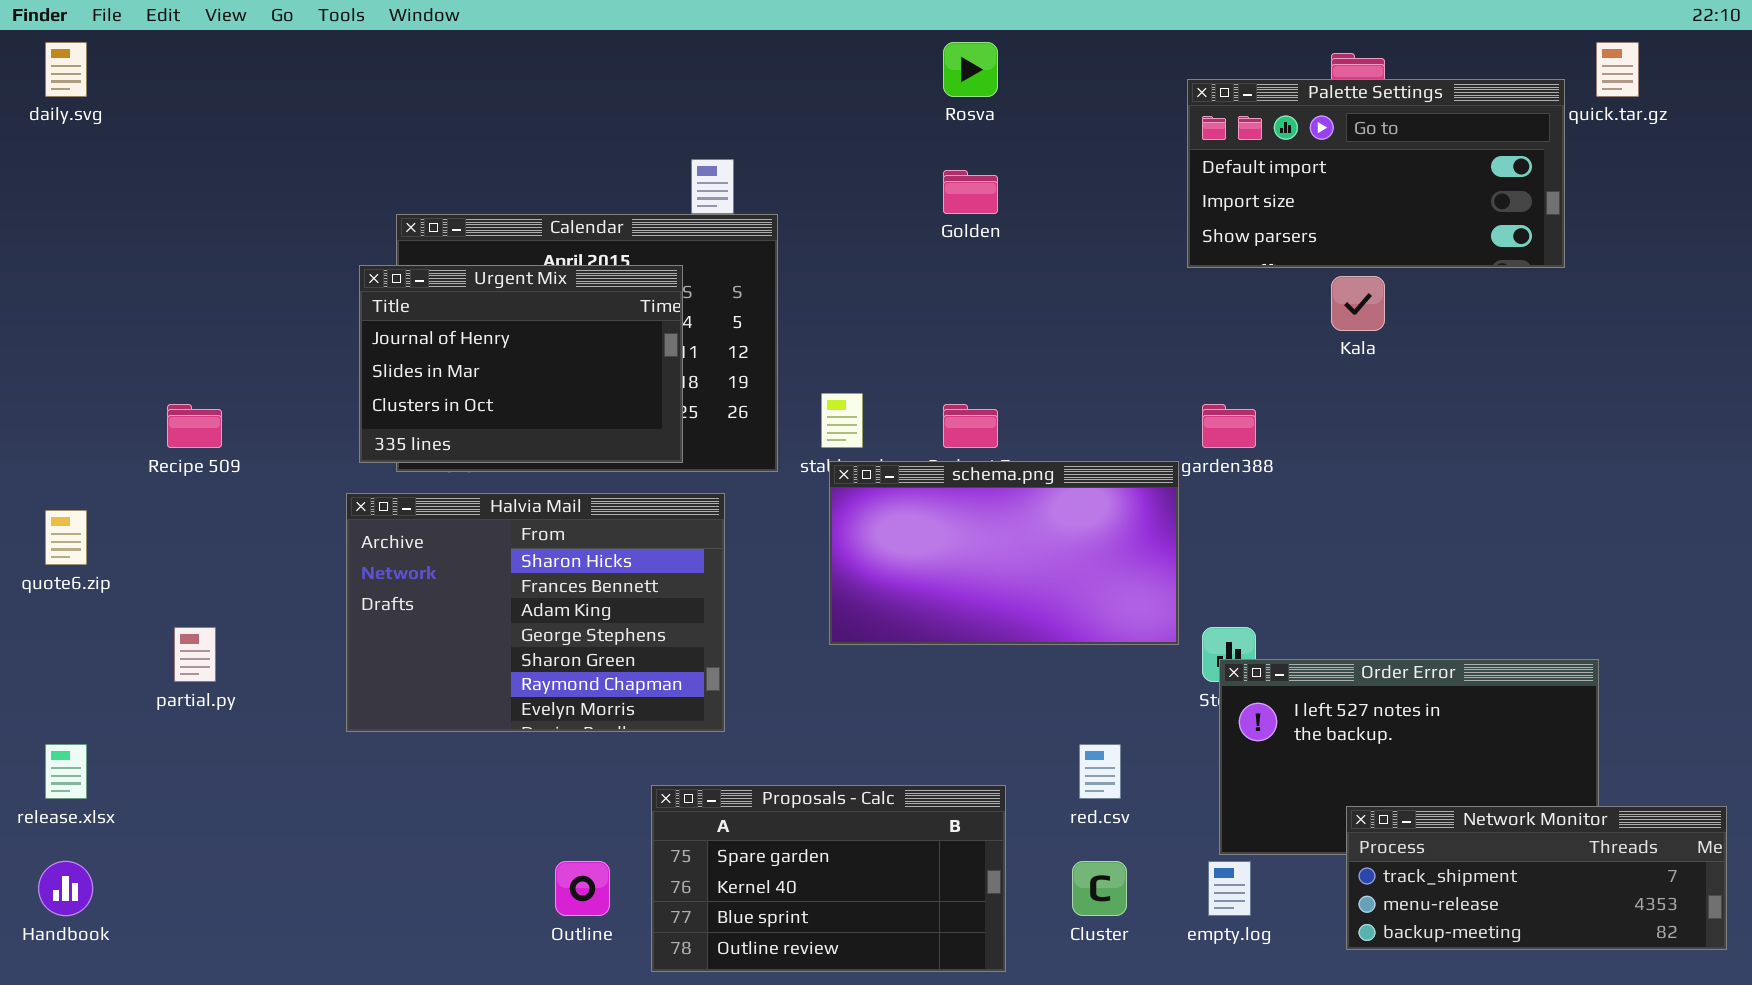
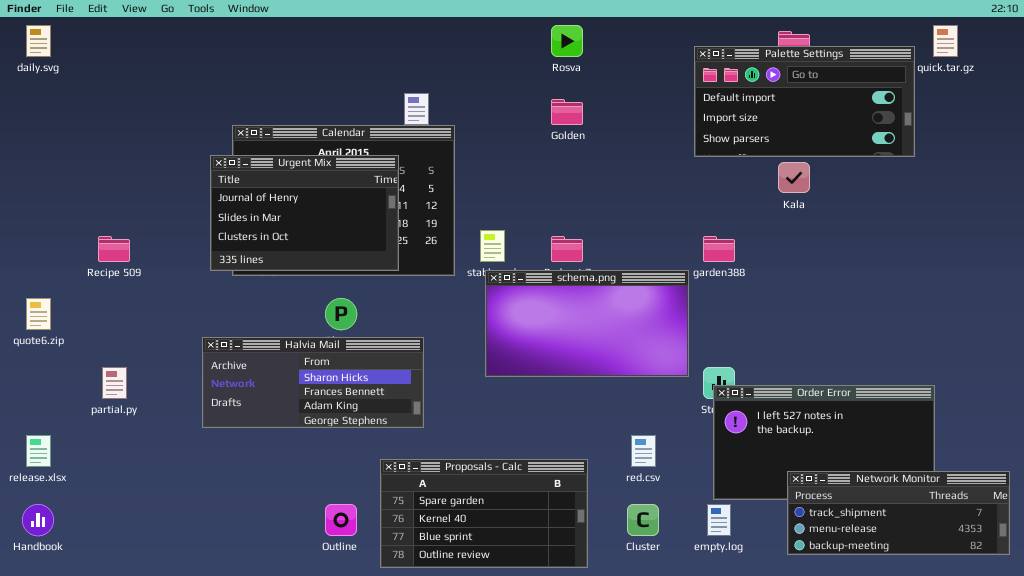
Halvia Mail: [346,493,725,732] -> [202,337,424,428], resized

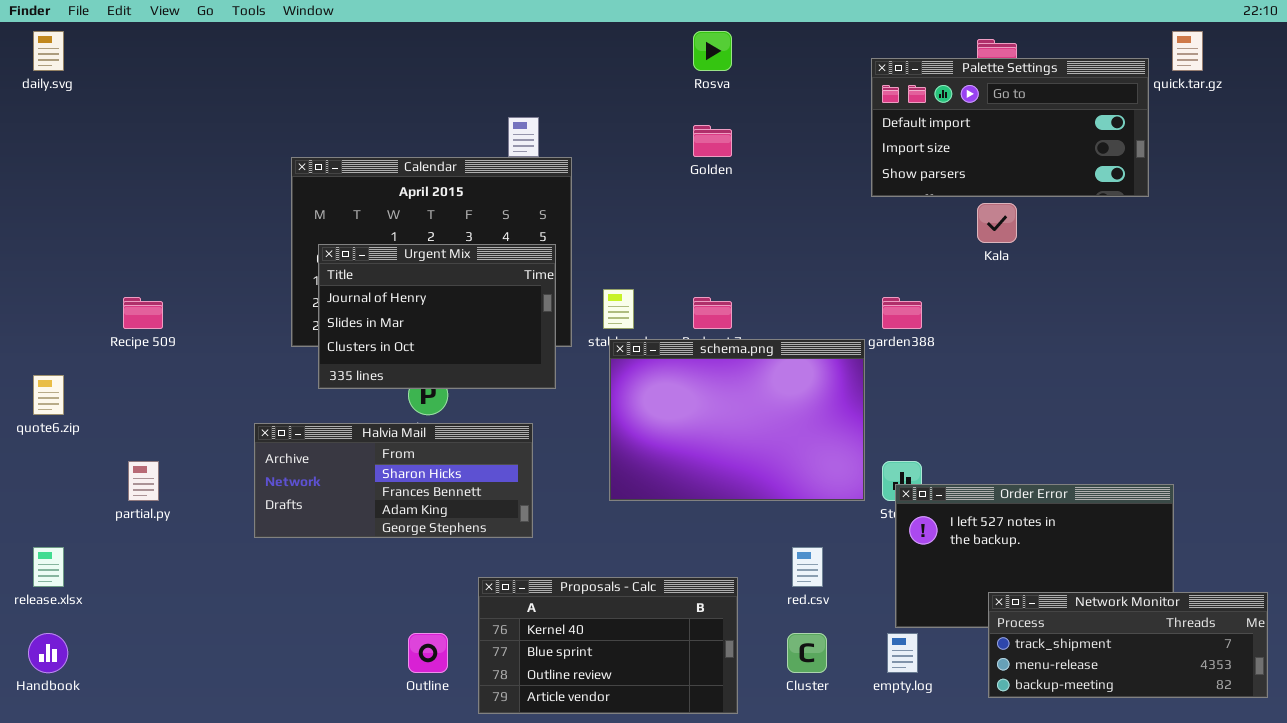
Urgent Mix: [210,155,399,271] -> [318,244,556,389], moved
schema.png: [485,270,689,377] -> [609,339,865,501], resized
Proposals - Calc: [380,459,588,568] -> [478,577,738,714], scrolled down 1 row

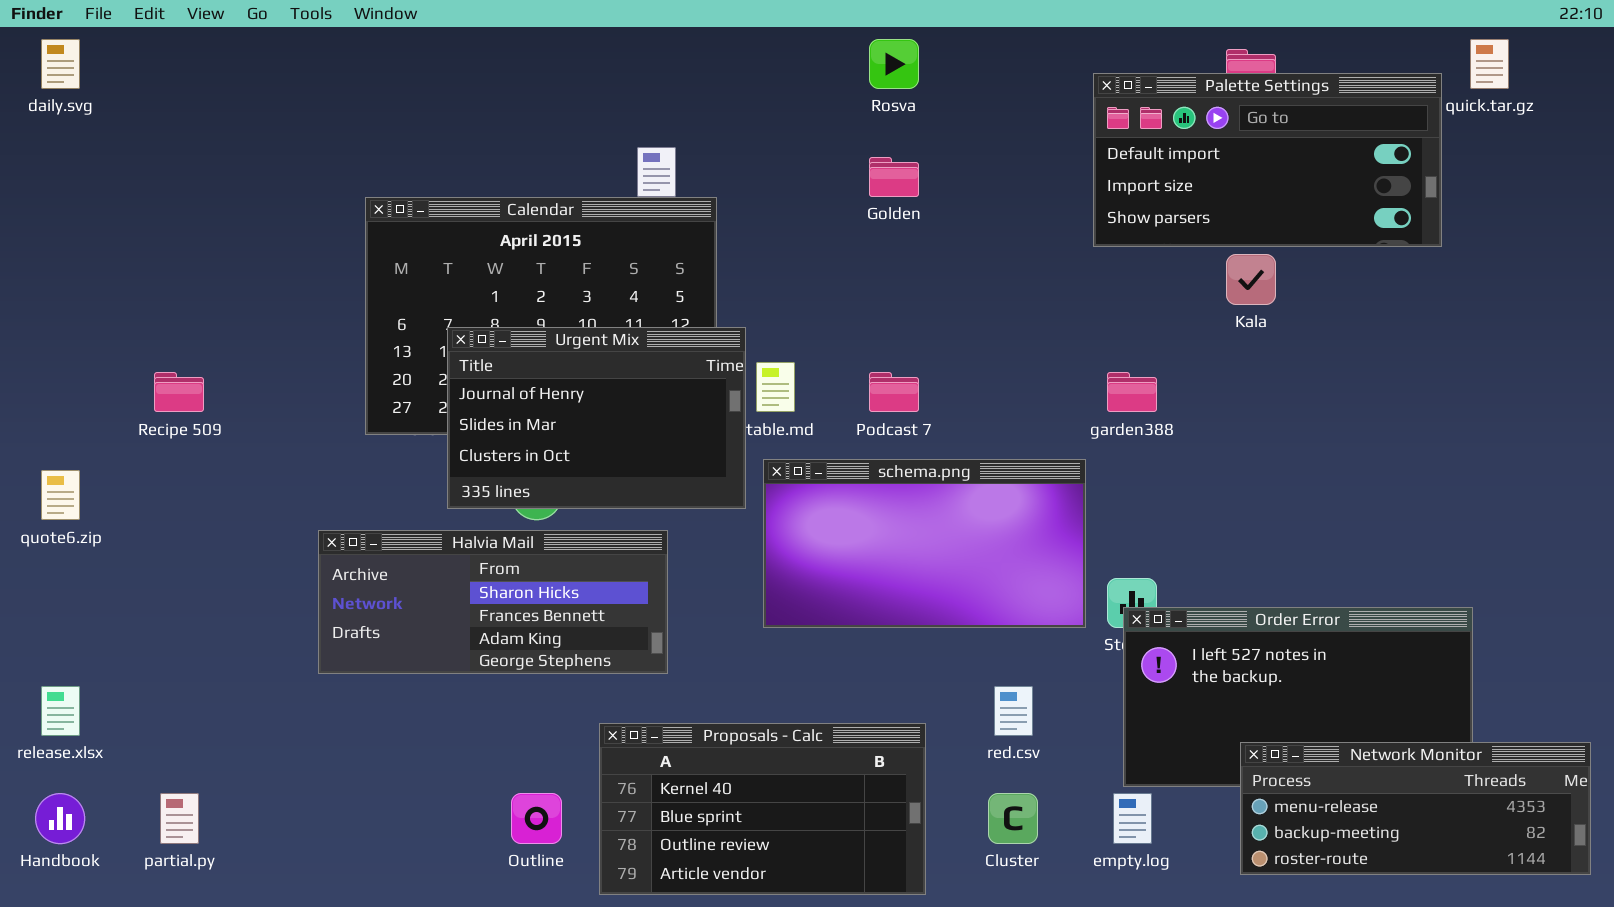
Urgent Mix: [318,244,556,389] -> [447,327,746,509], moved
schema.png: [609,339,865,501] -> [763,459,1086,628], resized
partial.py: [128,461,159,501] -> [160,793,199,844], moved
Network Monitor: [988,592,1268,698] -> [1240,742,1591,875], scrolled down 1 row

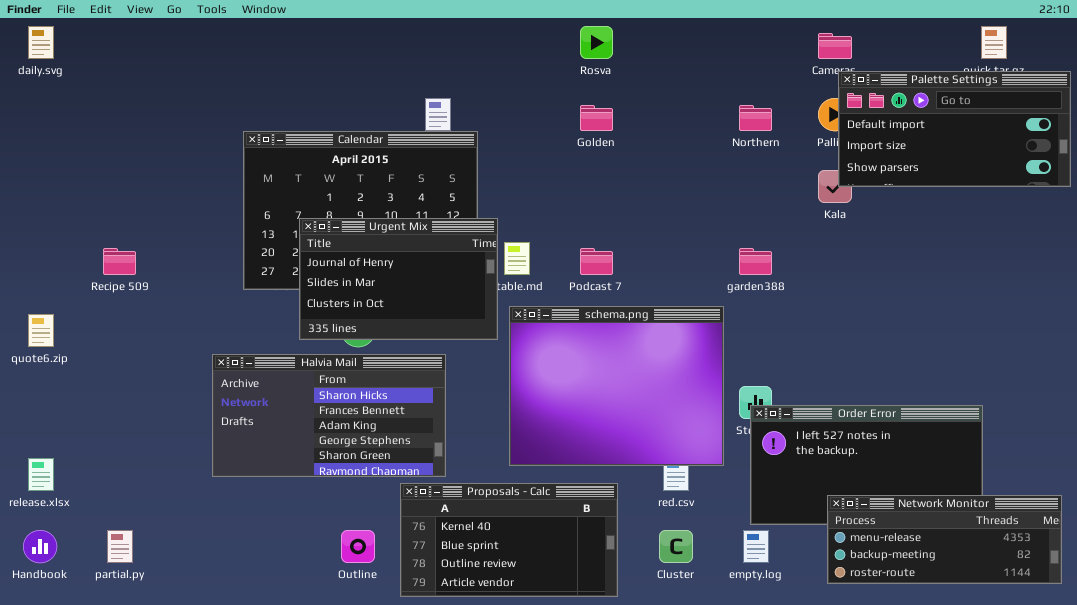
Palette Settings: [1093,73,1442,247] -> [838,71,1071,187], moved
schema.png: [763,459,1086,628] -> [509,306,724,466], resized
Halvia Mail: [318,530,668,674] -> [212,354,446,477], resized

